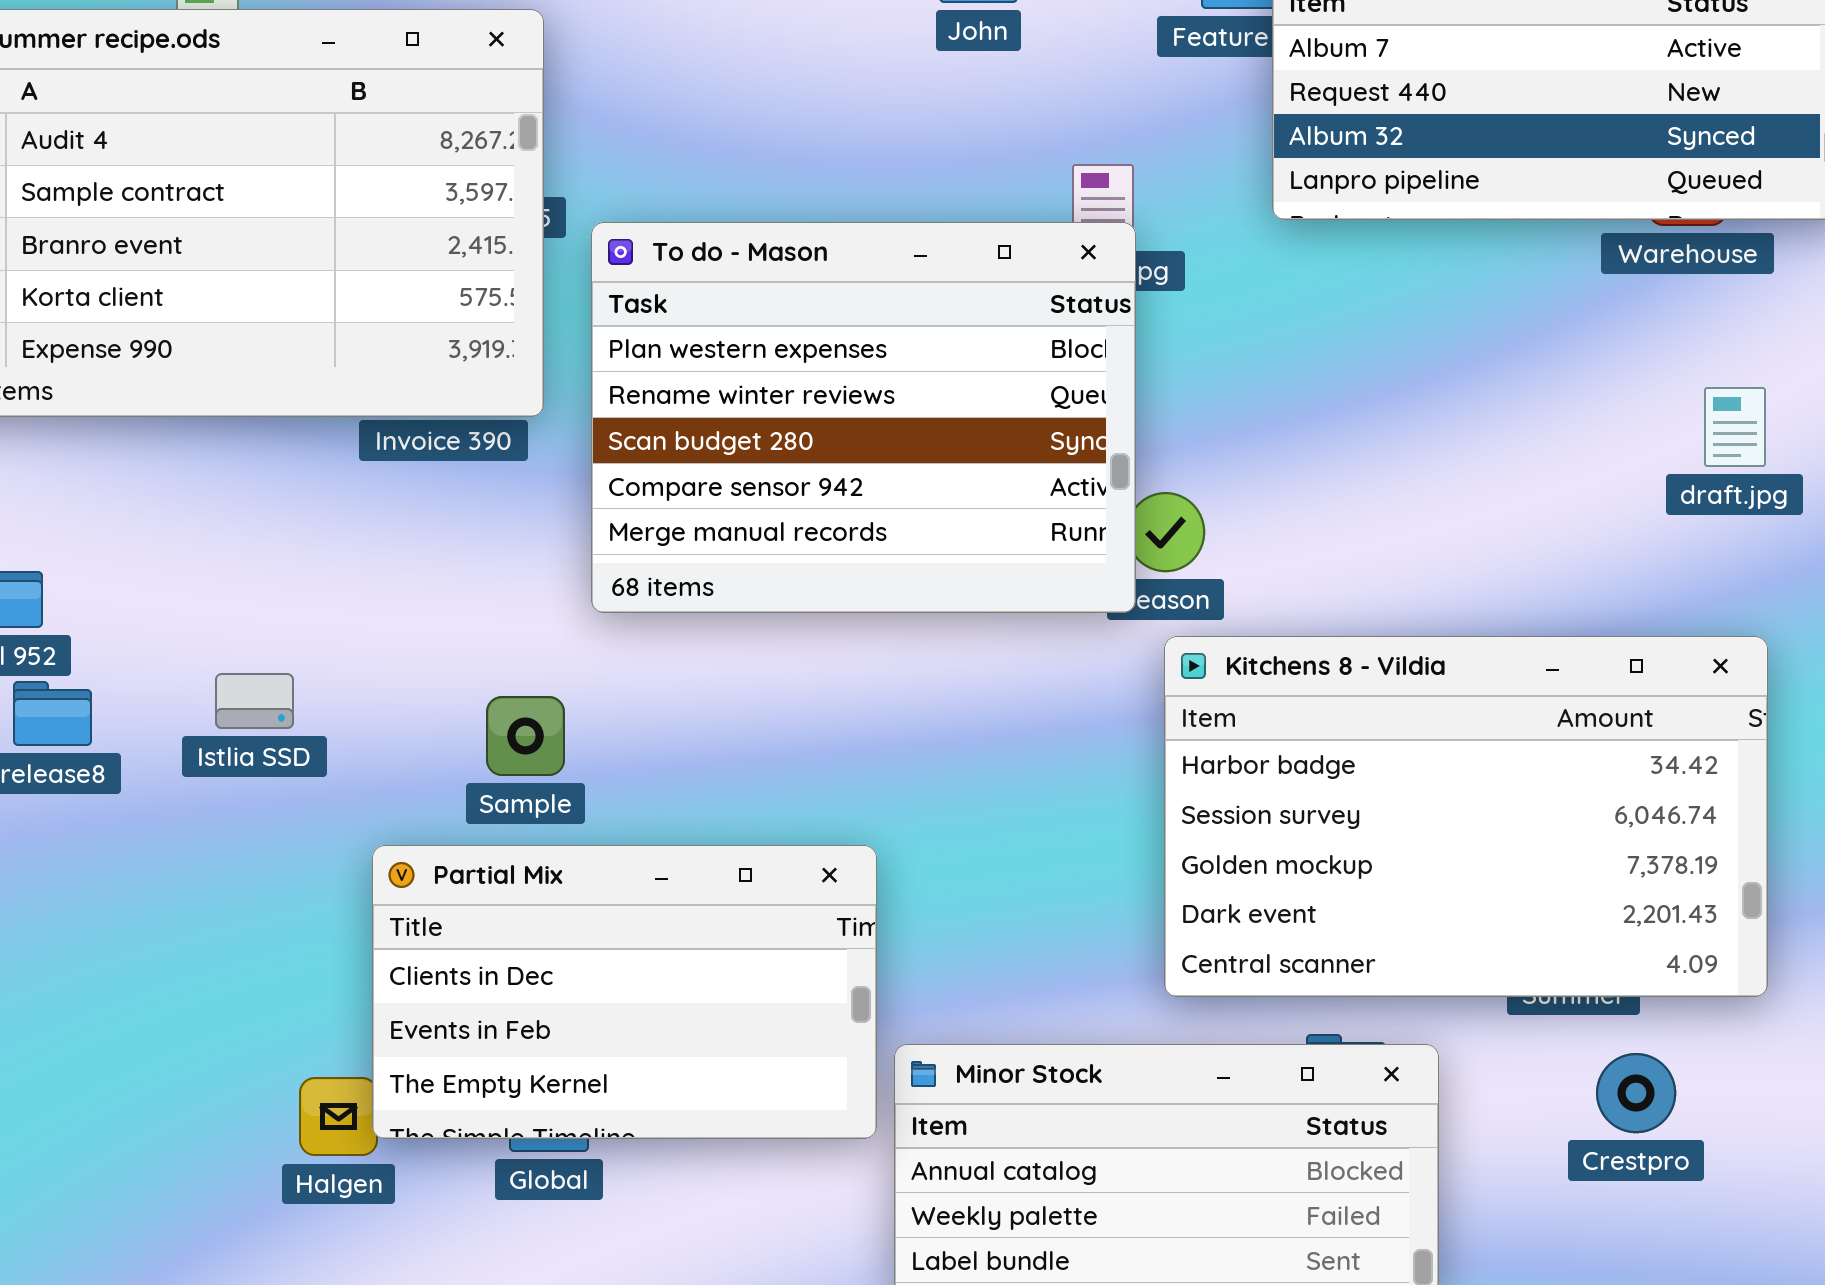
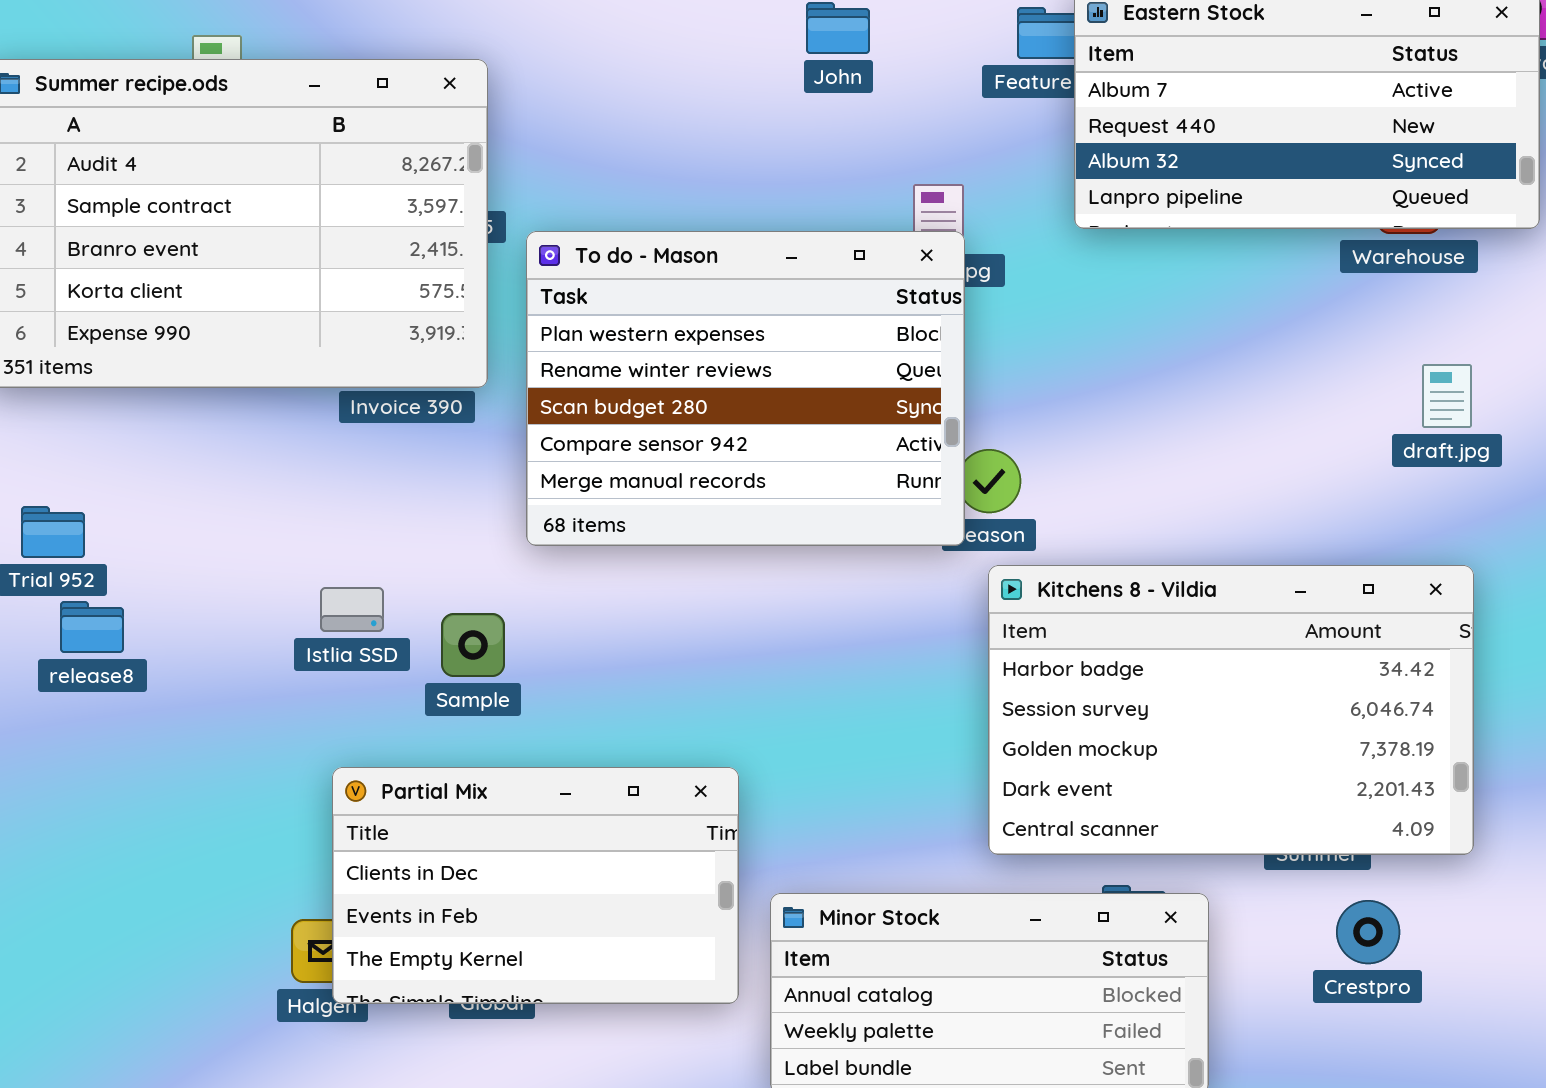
Istlia SSD: [215,673,294,729] -> [320,587,384,632], moved
Partial Mix: [372,845,877,1139] -> [332,767,739,1004], moved

